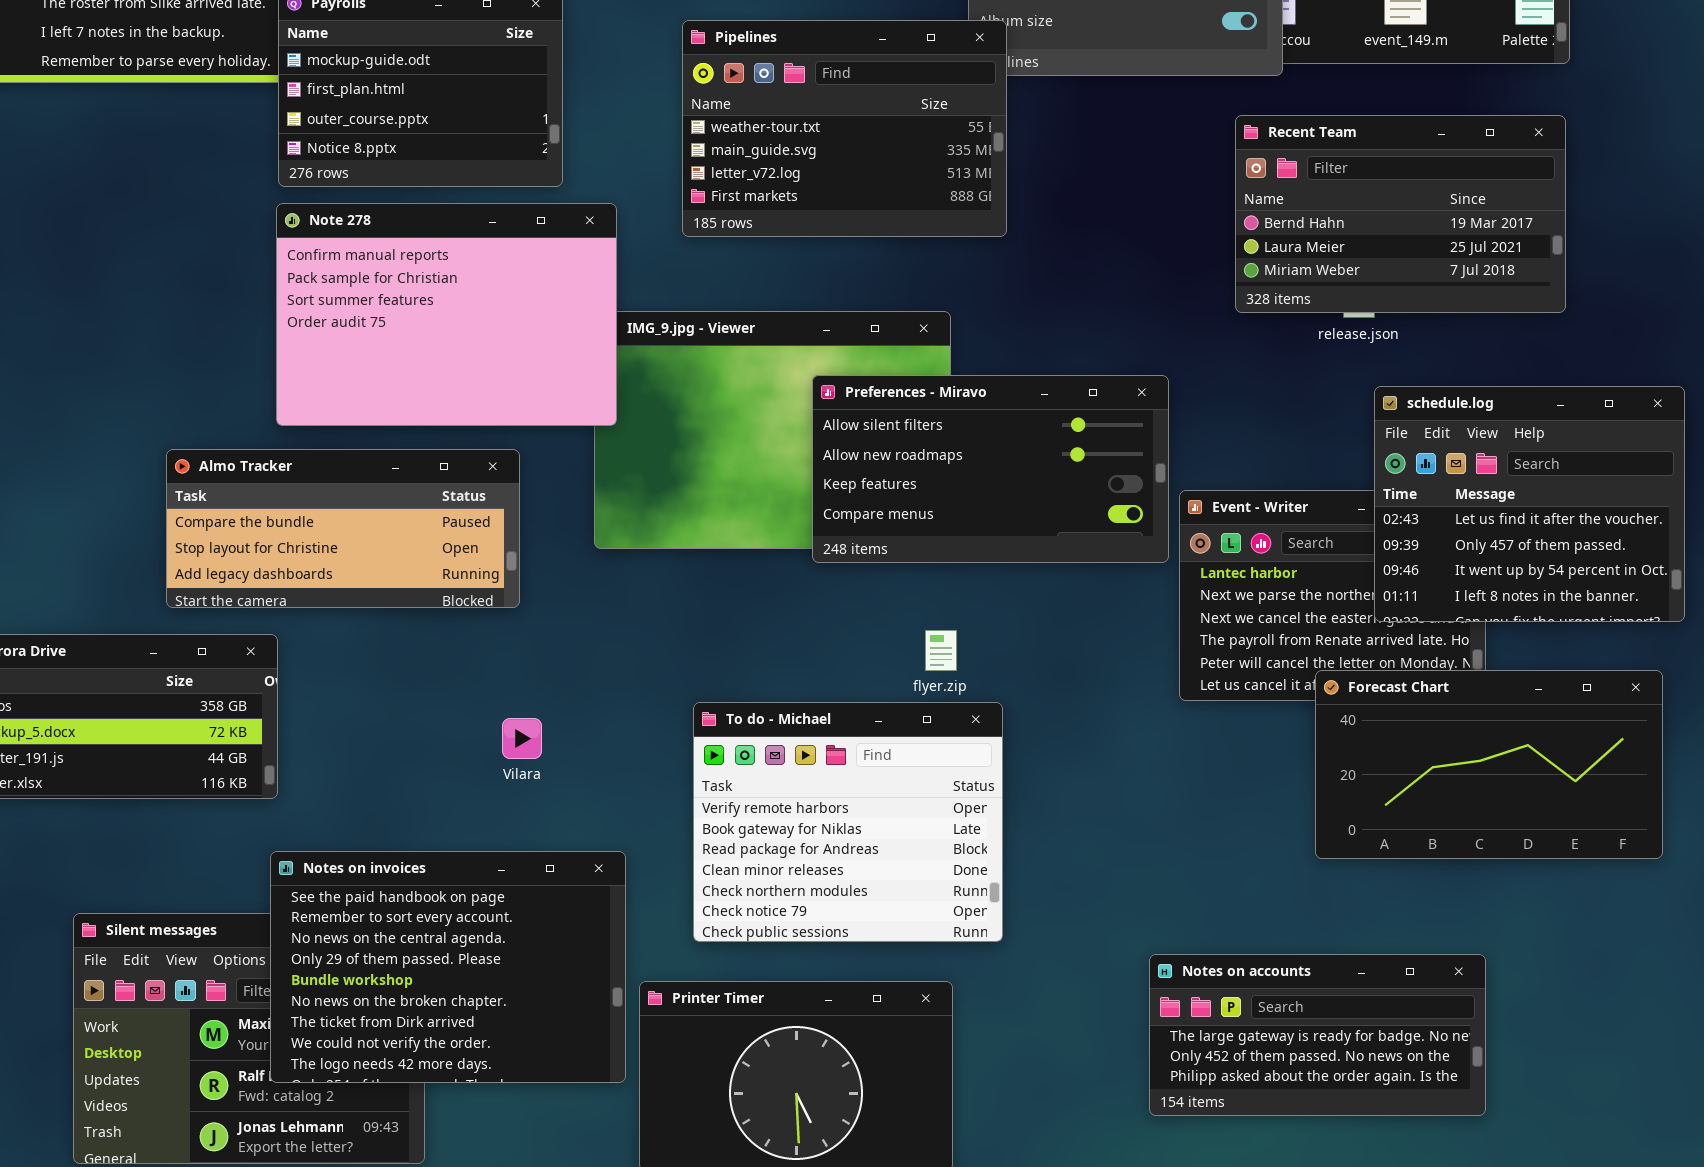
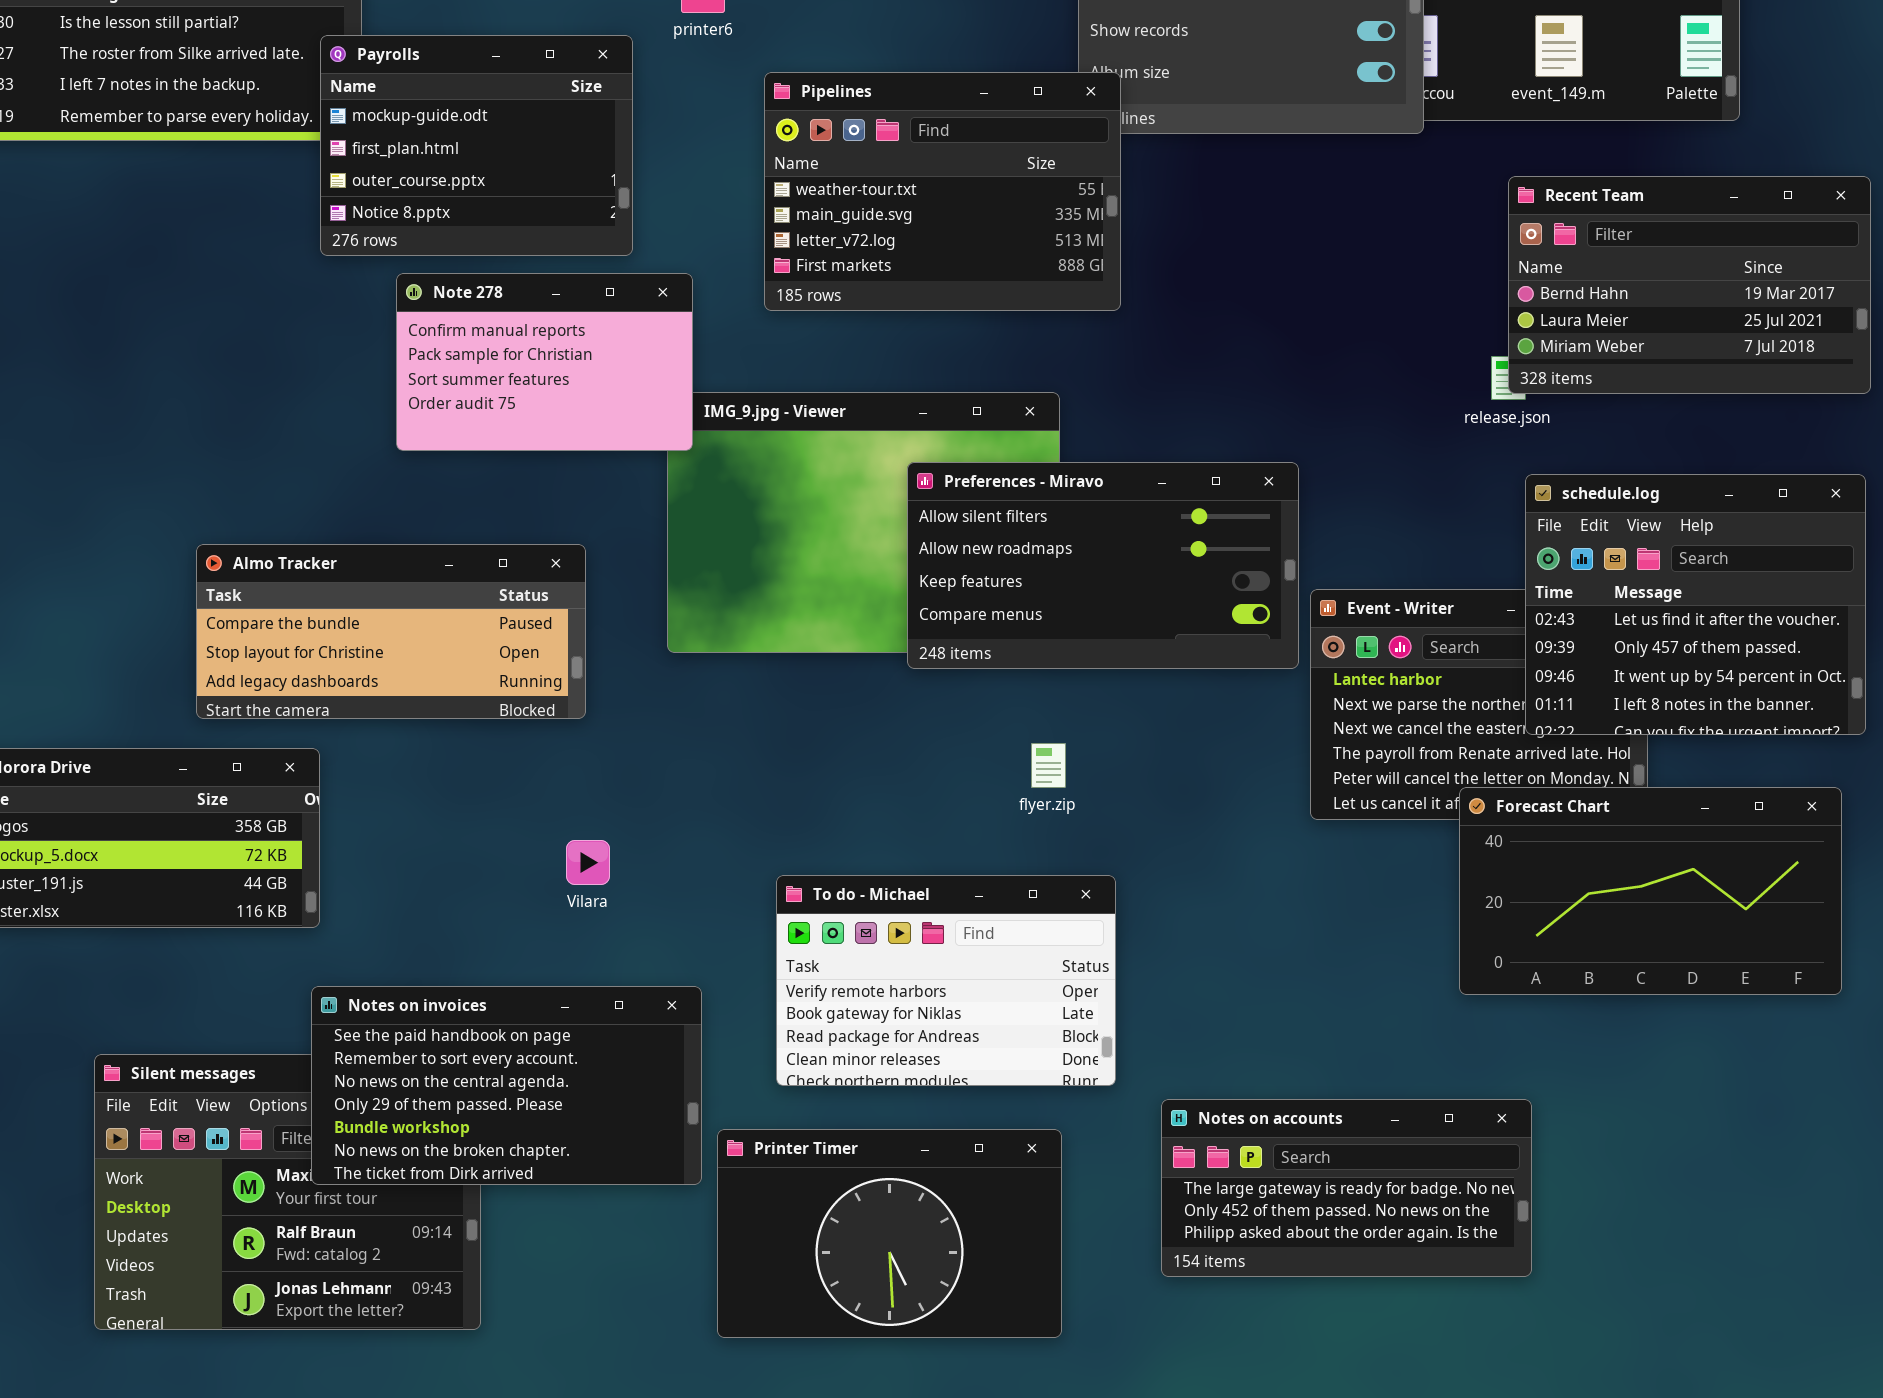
Recent Team: [1235,115,1566,313] -> [1508,176,1871,394], moved
Note 278: [276,203,617,426] -> [396,273,693,451], resized
To do - Michael: [693,702,1003,942] -> [776,875,1116,1086], resized
Notes on invoices: [270,851,626,1083] -> [311,986,702,1185], resized
Notes on accounts: [1149,954,1486,1116] -> [1161,1099,1532,1277], moved

